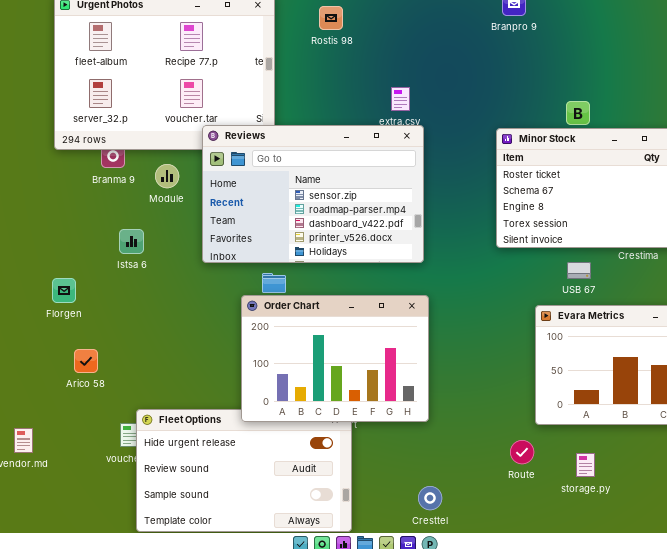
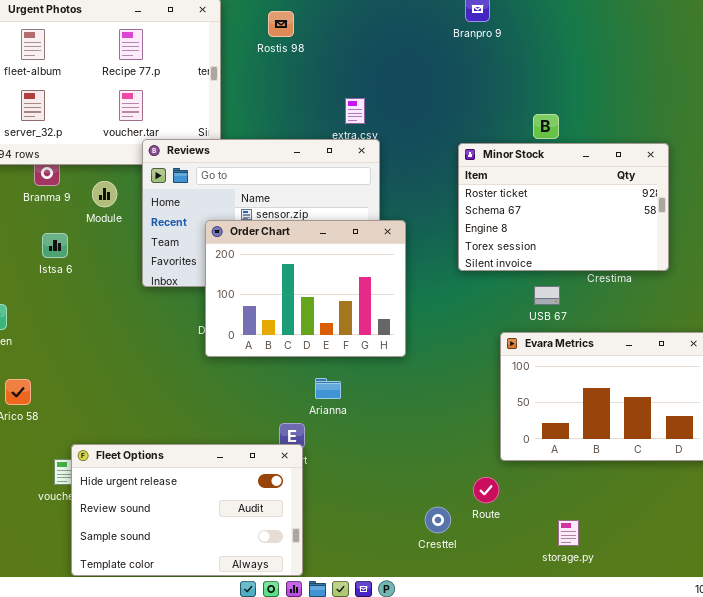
Istsa 6: [119,229,144,254] -> [42,233,68,258], moved
Order Chart: [241,295,429,422] -> [205,220,406,357], moved
storage.py: [576,453,595,477] -> [558,520,579,546], moved
Cresttel: [418,486,442,510] -> [425,507,451,533], moved

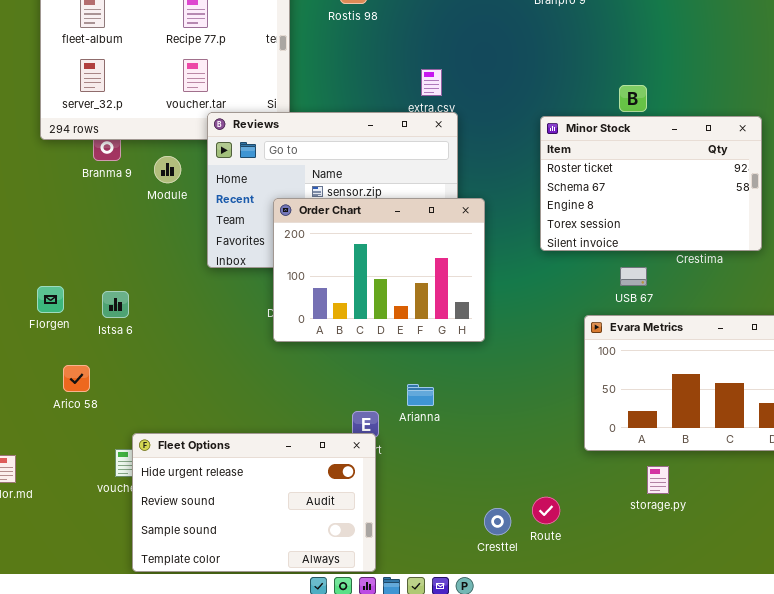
Istsa 6: [42,233,68,258] -> [102,291,129,318], moved
Arianna: [315,378,341,399] -> [407,384,434,406], moved
Route: [473,477,499,503] -> [532,497,560,524], moved
Cresttel: [425,507,451,533] -> [484,508,511,535], moved
storage.py: [558,520,579,546] -> [647,466,669,494], moved

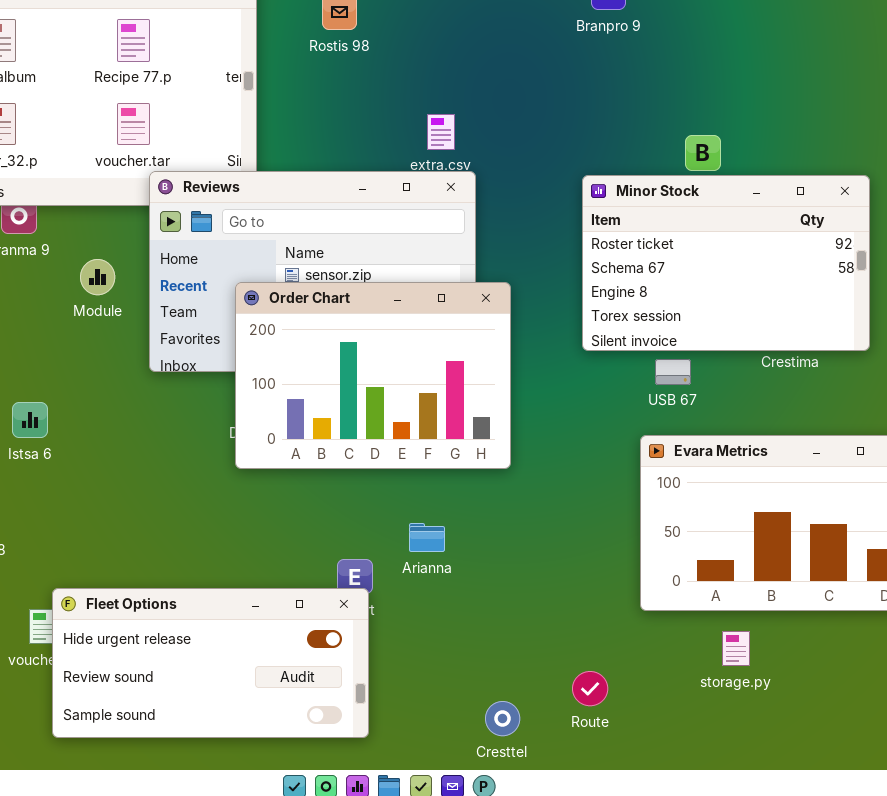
Module: [154,156,181,183] -> [80,259,115,295], moved
USB 67: [620,267,647,286] -> [655,359,691,385], moved
Fleet Options: [132,433,376,572] -> [52,588,369,738], resized
Cresttel: [484,508,511,535] -> [485,701,520,736], moved

